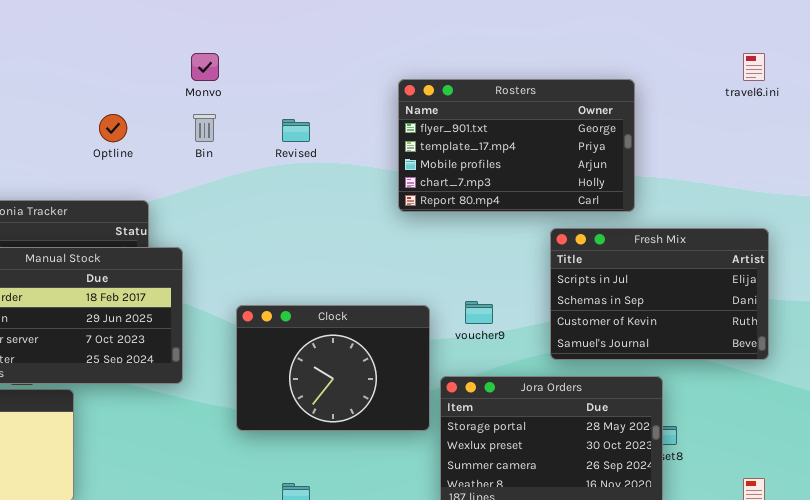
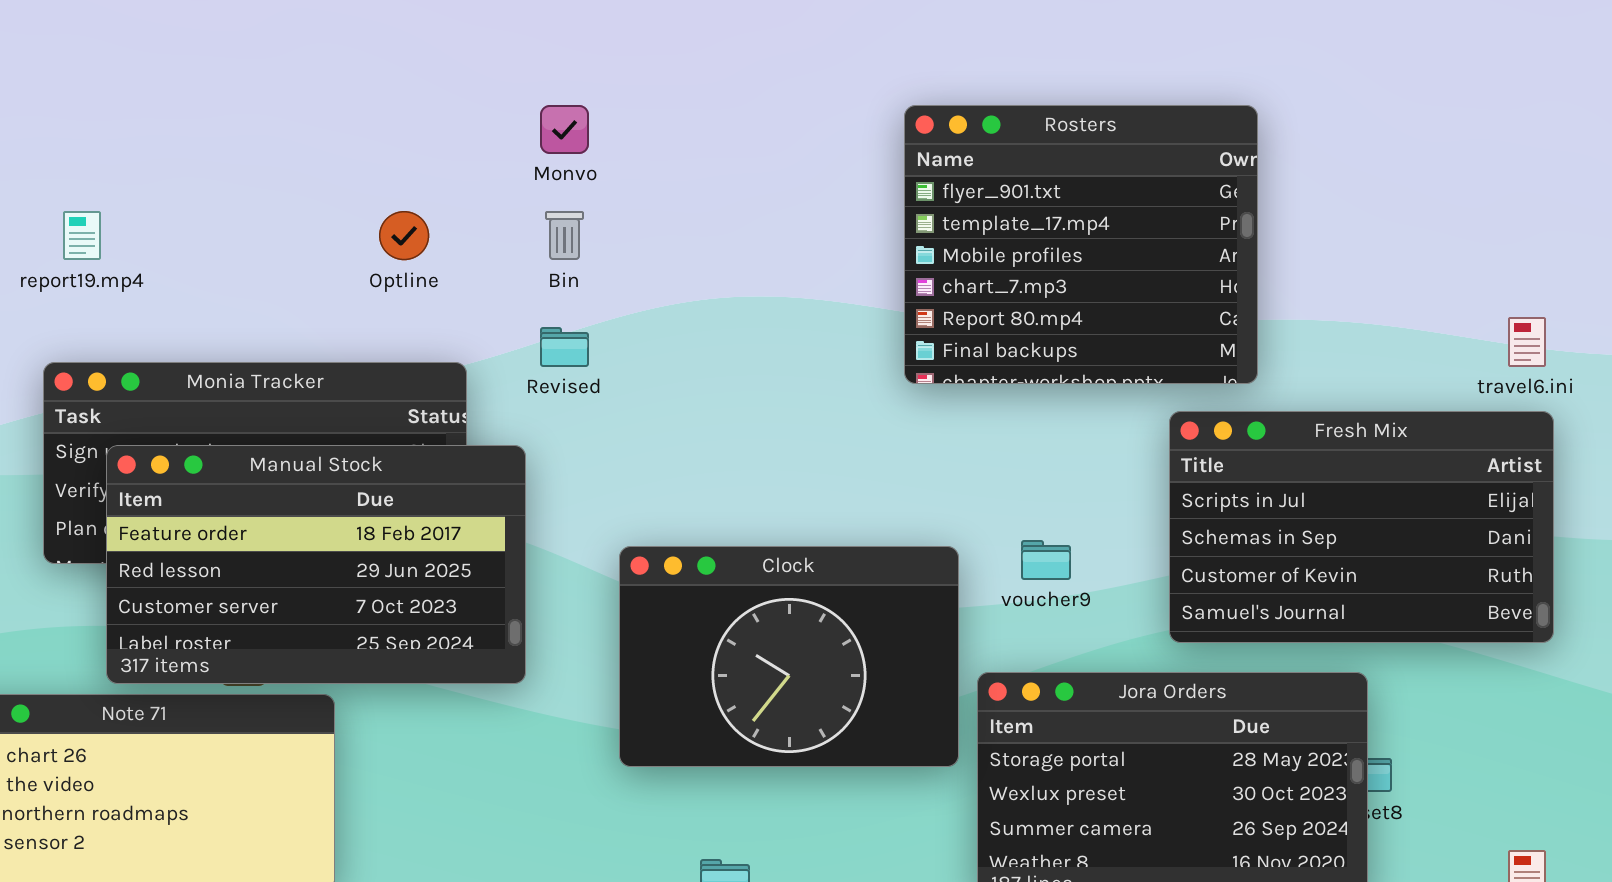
travel6.ini: [743,53,765,81] -> [1508,317,1546,367], moved
Rosters: [398,79,635,212] -> [904,105,1258,384], resized
Revised: [282,119,310,142] -> [540,327,589,367], moved

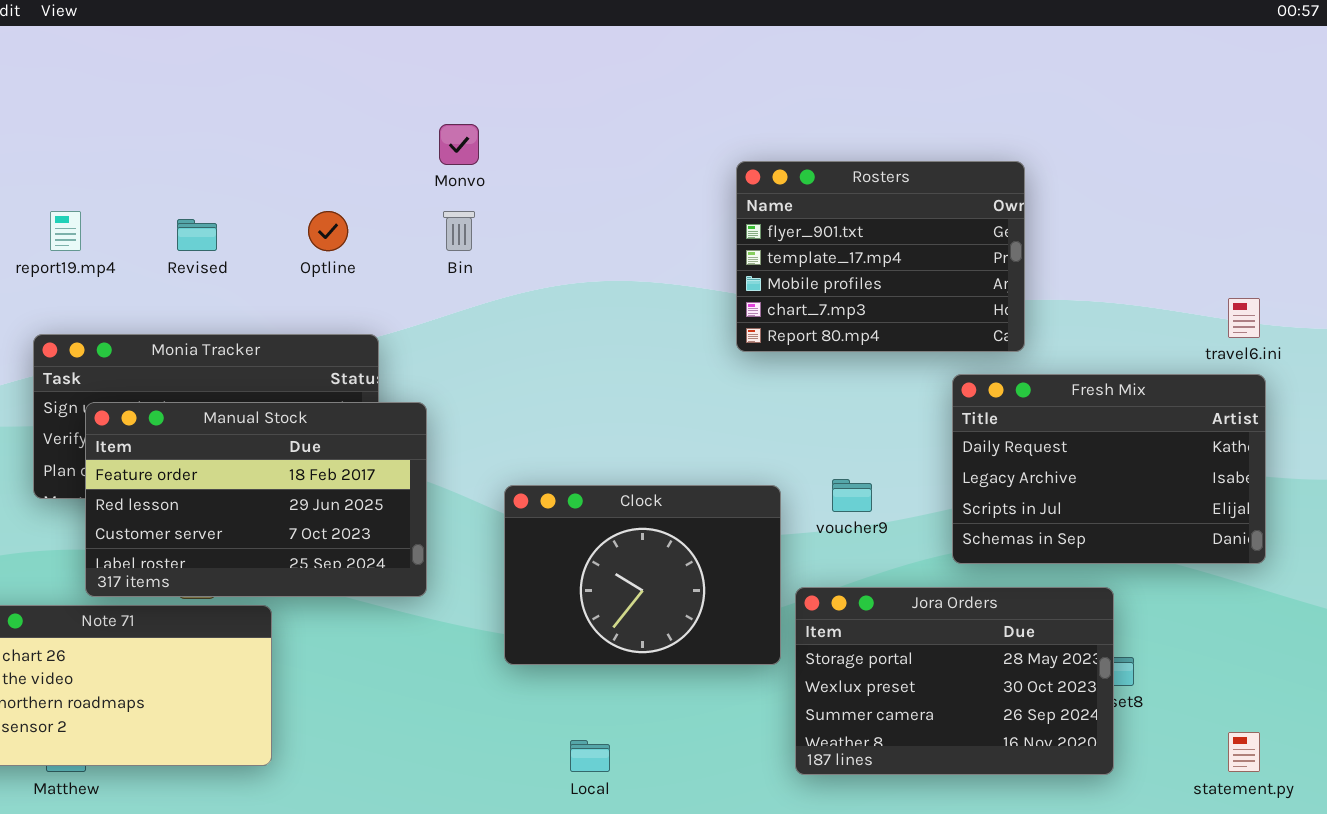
Rosters: [904,105,1258,384] -> [736,161,1025,352], resized
Revised: [540,327,589,367] -> [177,219,217,251], moved
Fresh Mix: [1169,411,1554,643] -> [952,374,1266,564], scrolled up 2 rows

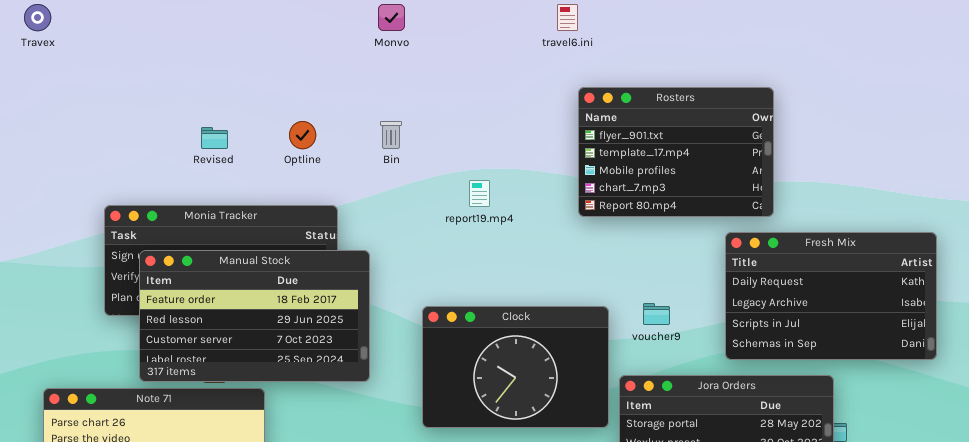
Monvo: [439,124,479,165] -> [378,4,405,31], moved
report19.mp4: [50,211,81,251] -> [469,180,490,207], moved
travel6.ini: [1228,298,1260,338] -> [557,4,578,31], moved

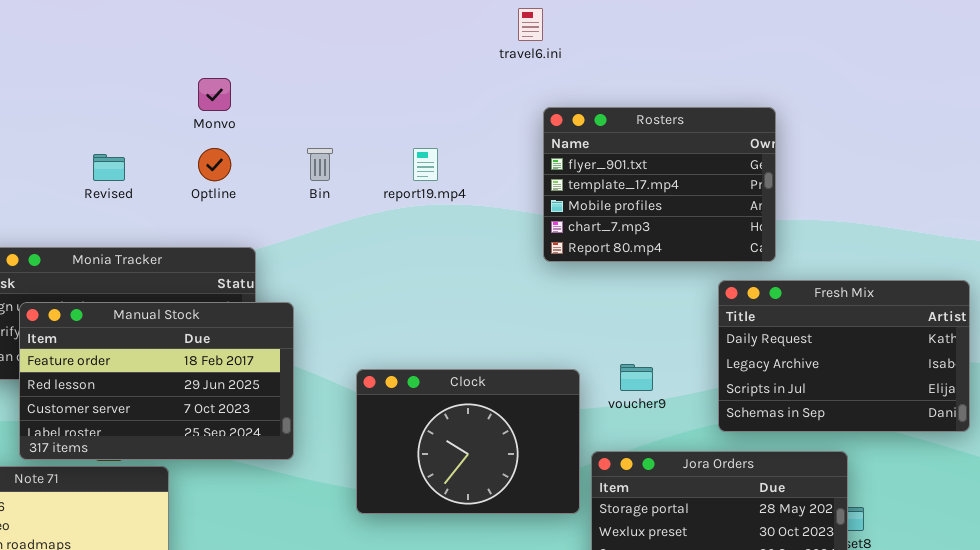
Monvo: [378,4,405,31] -> [198,78,231,111], moved
report19.mp4: [469,180,490,207] -> [413,148,438,181], moved

